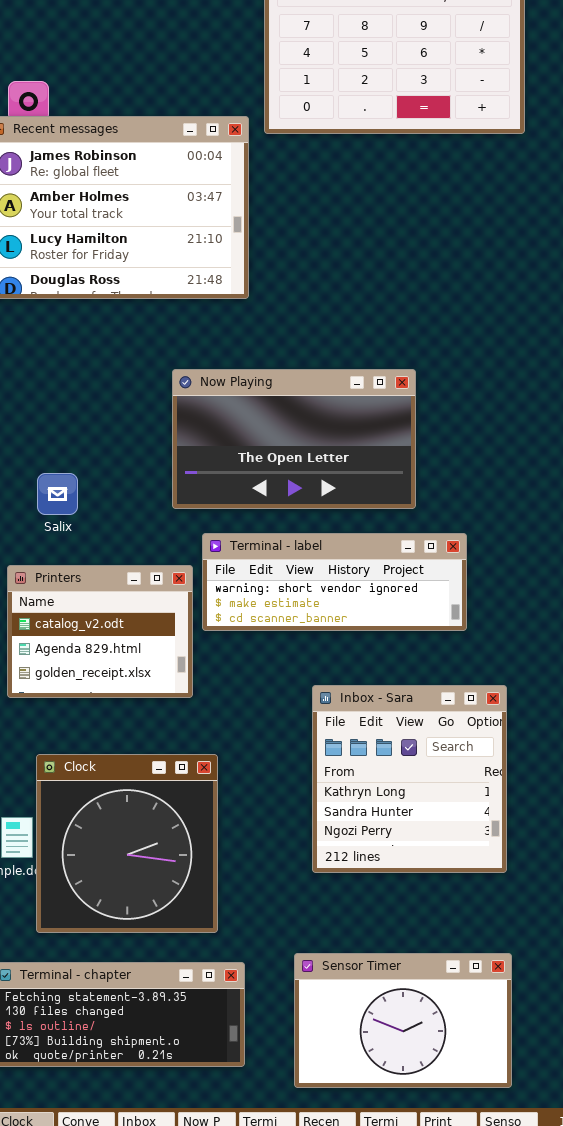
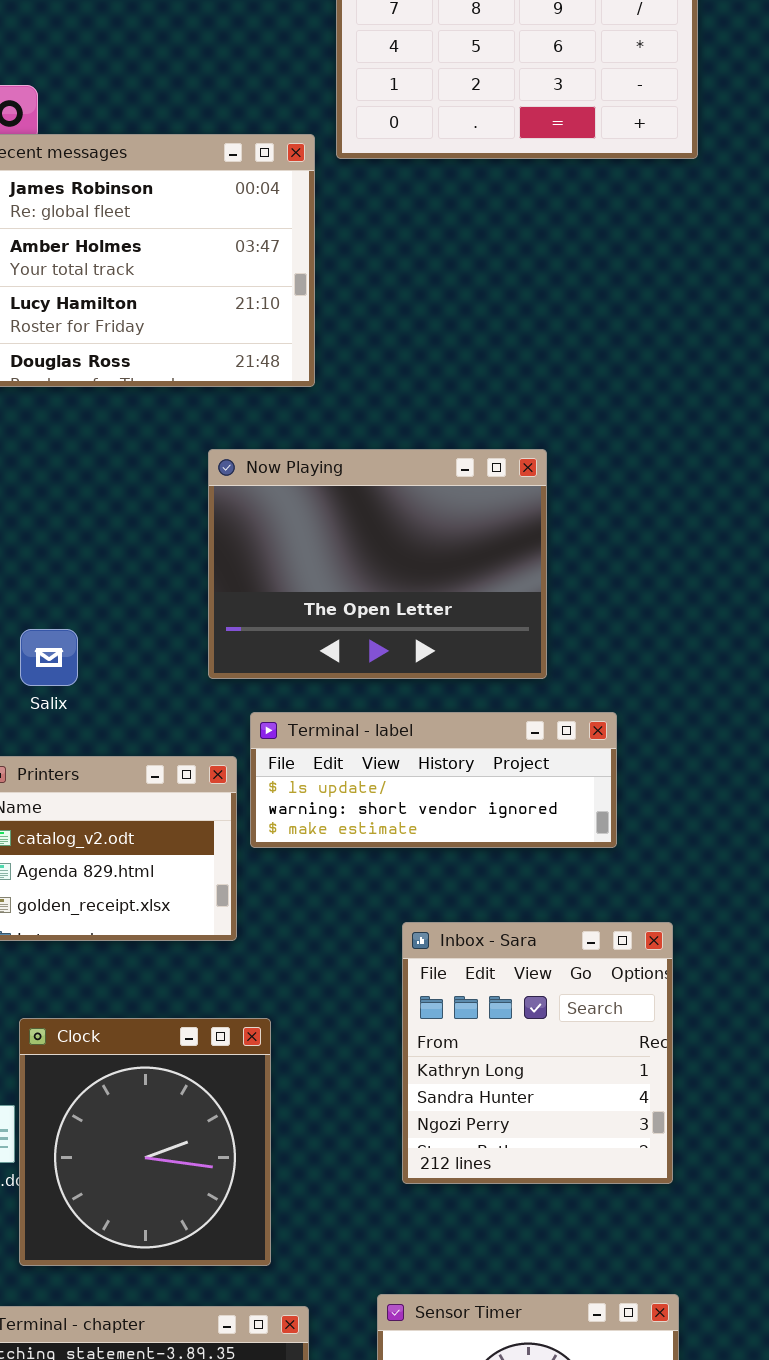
Now Playing: [172,369,416,509] -> [208,449,547,679], resized
Terminal - label: [202,533,467,631] -> [250,712,617,848], scrolled up 1 row

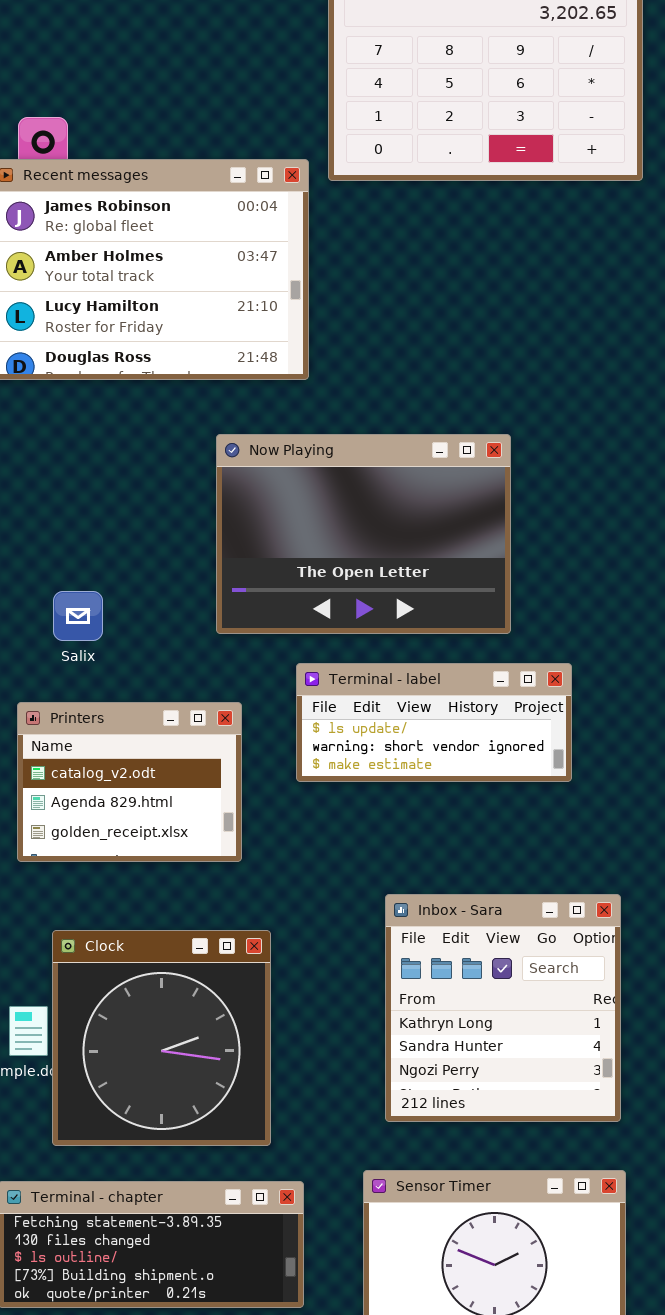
Terminal - label: [250,712,617,848] -> [296,663,572,782], resized
Inbox - Sara: [402,922,673,1184] -> [385,894,621,1122], moved

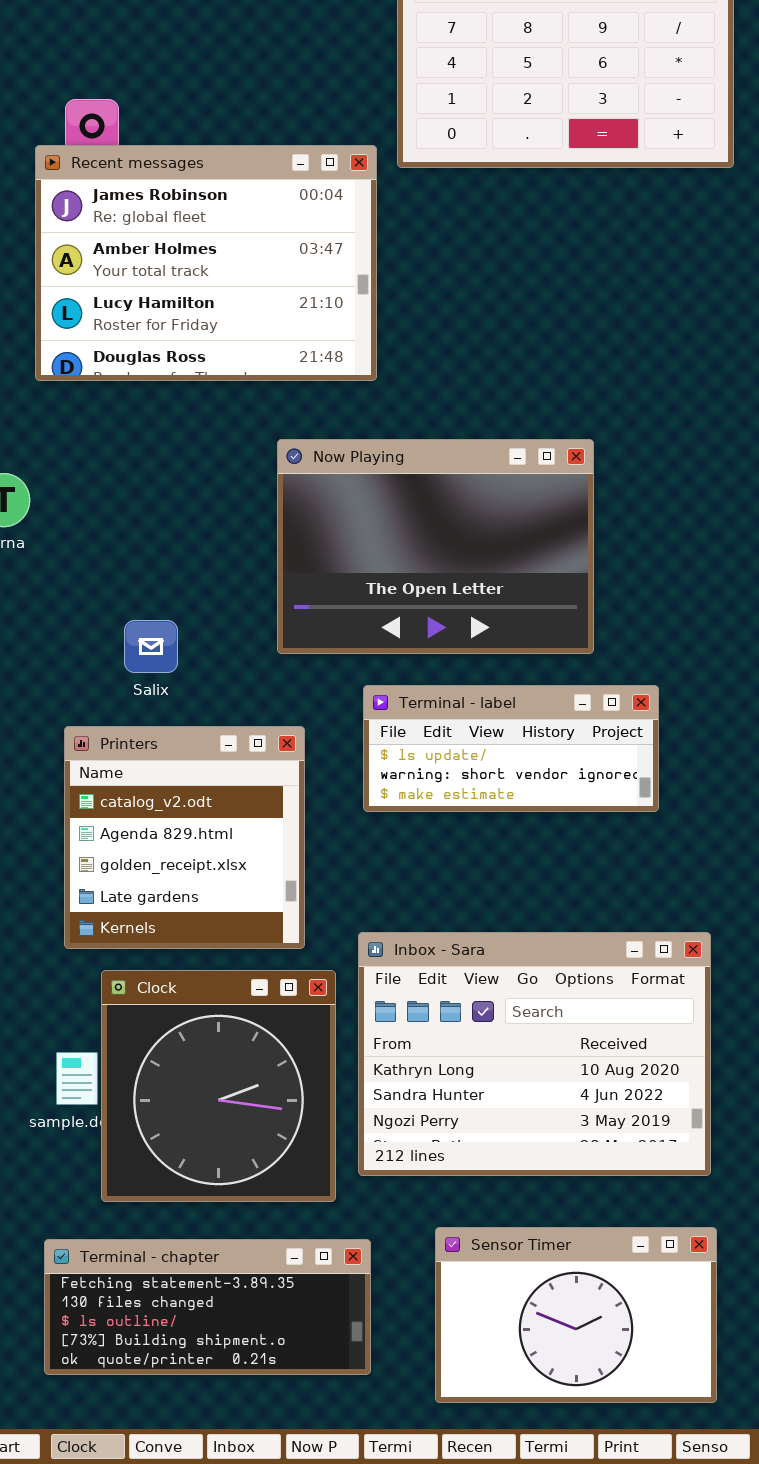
Salix: [53,591,103,641] -> [124,620,178,673], moved
Printers: [17,702,242,862] -> [64,726,305,949], resized
Inbox - Sara: [385,894,621,1122] -> [358,932,711,1176], resized

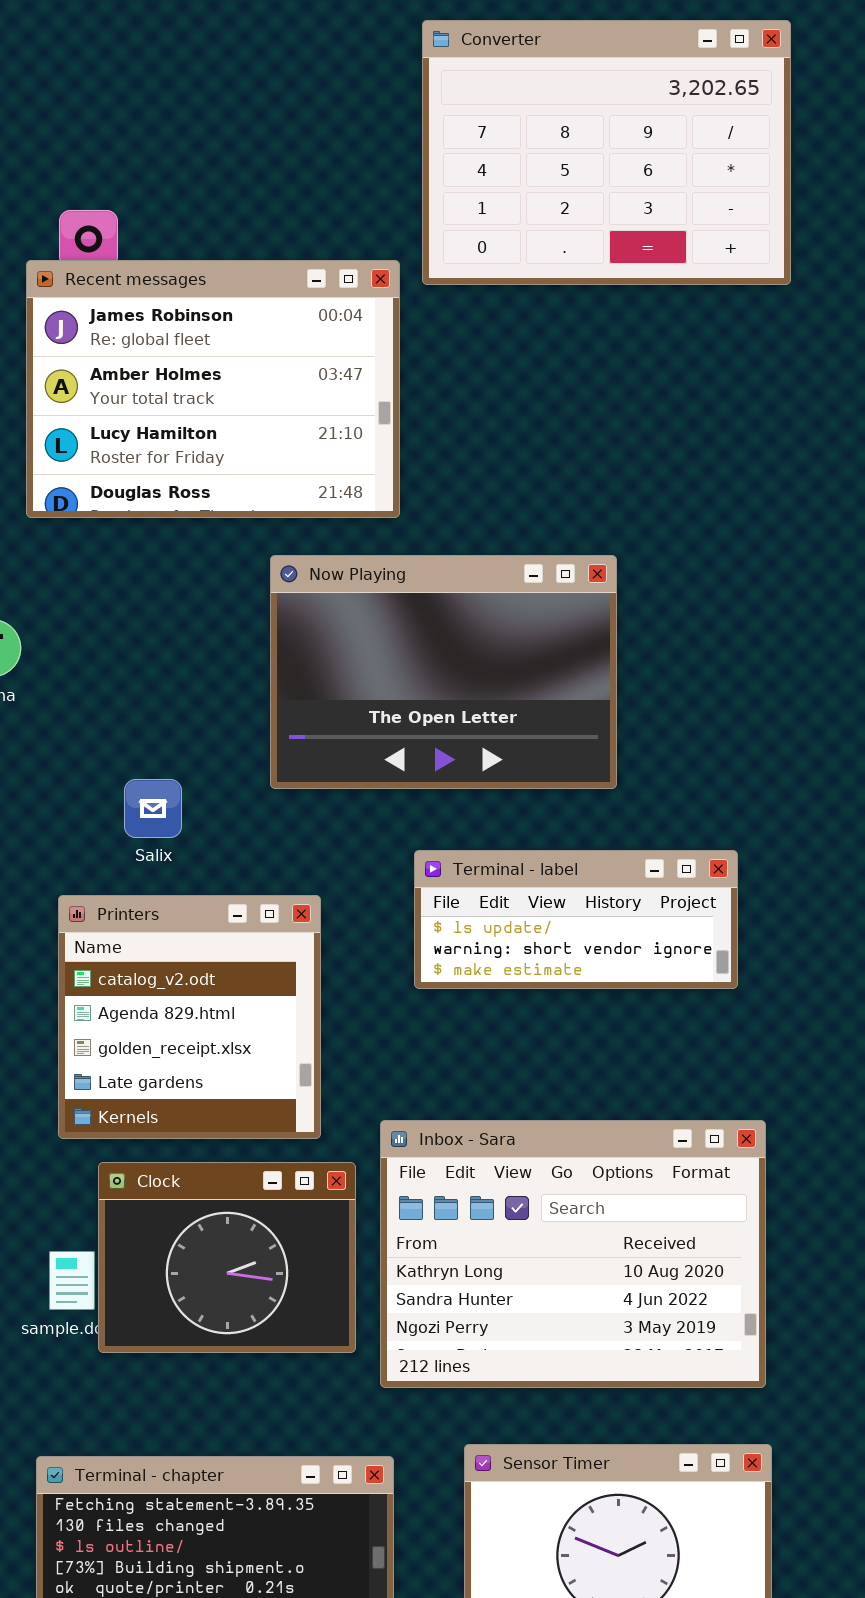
Now Playing: [277,439,594,654] -> [270,555,617,789], moved
Terminal - label: [363,685,659,812] -> [414,850,738,989], moved
Clock: [101,970,336,1202] -> [98,1162,356,1353], resized

